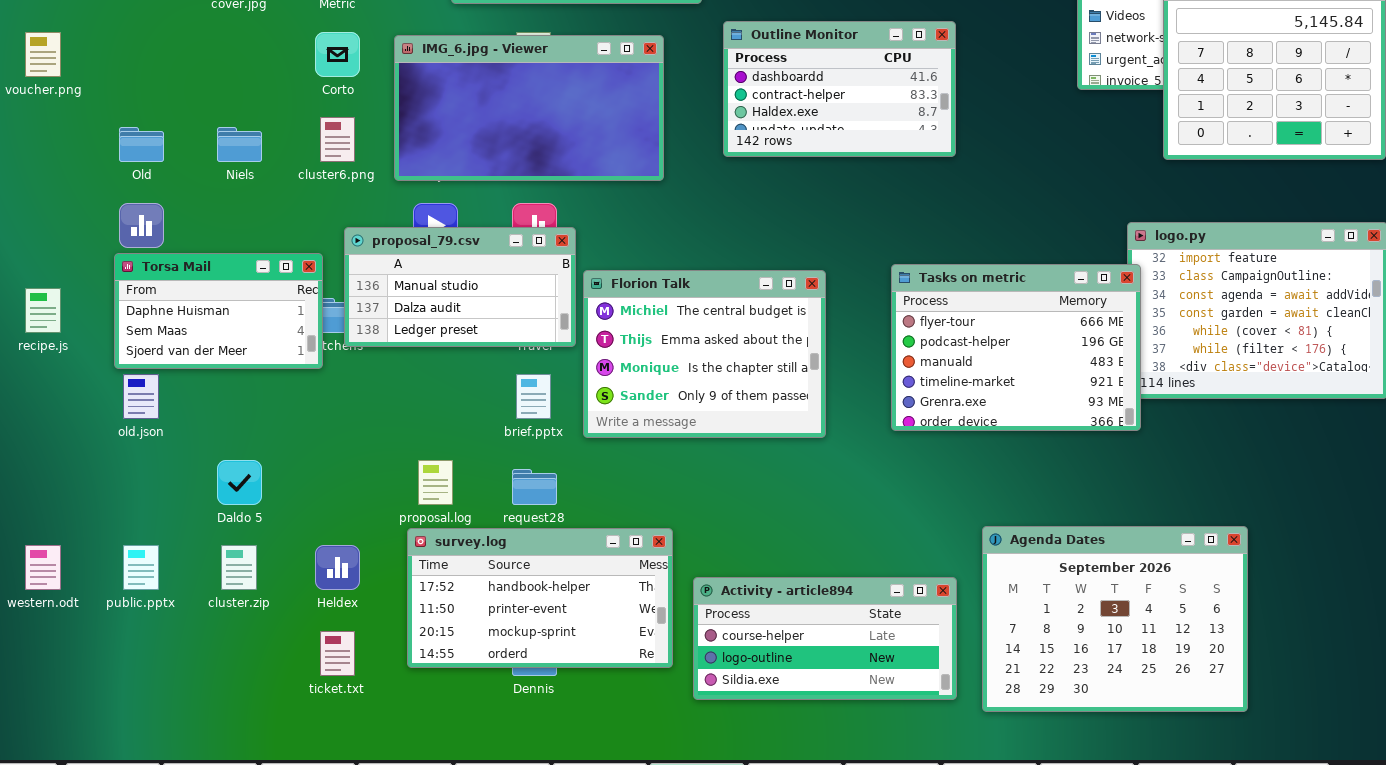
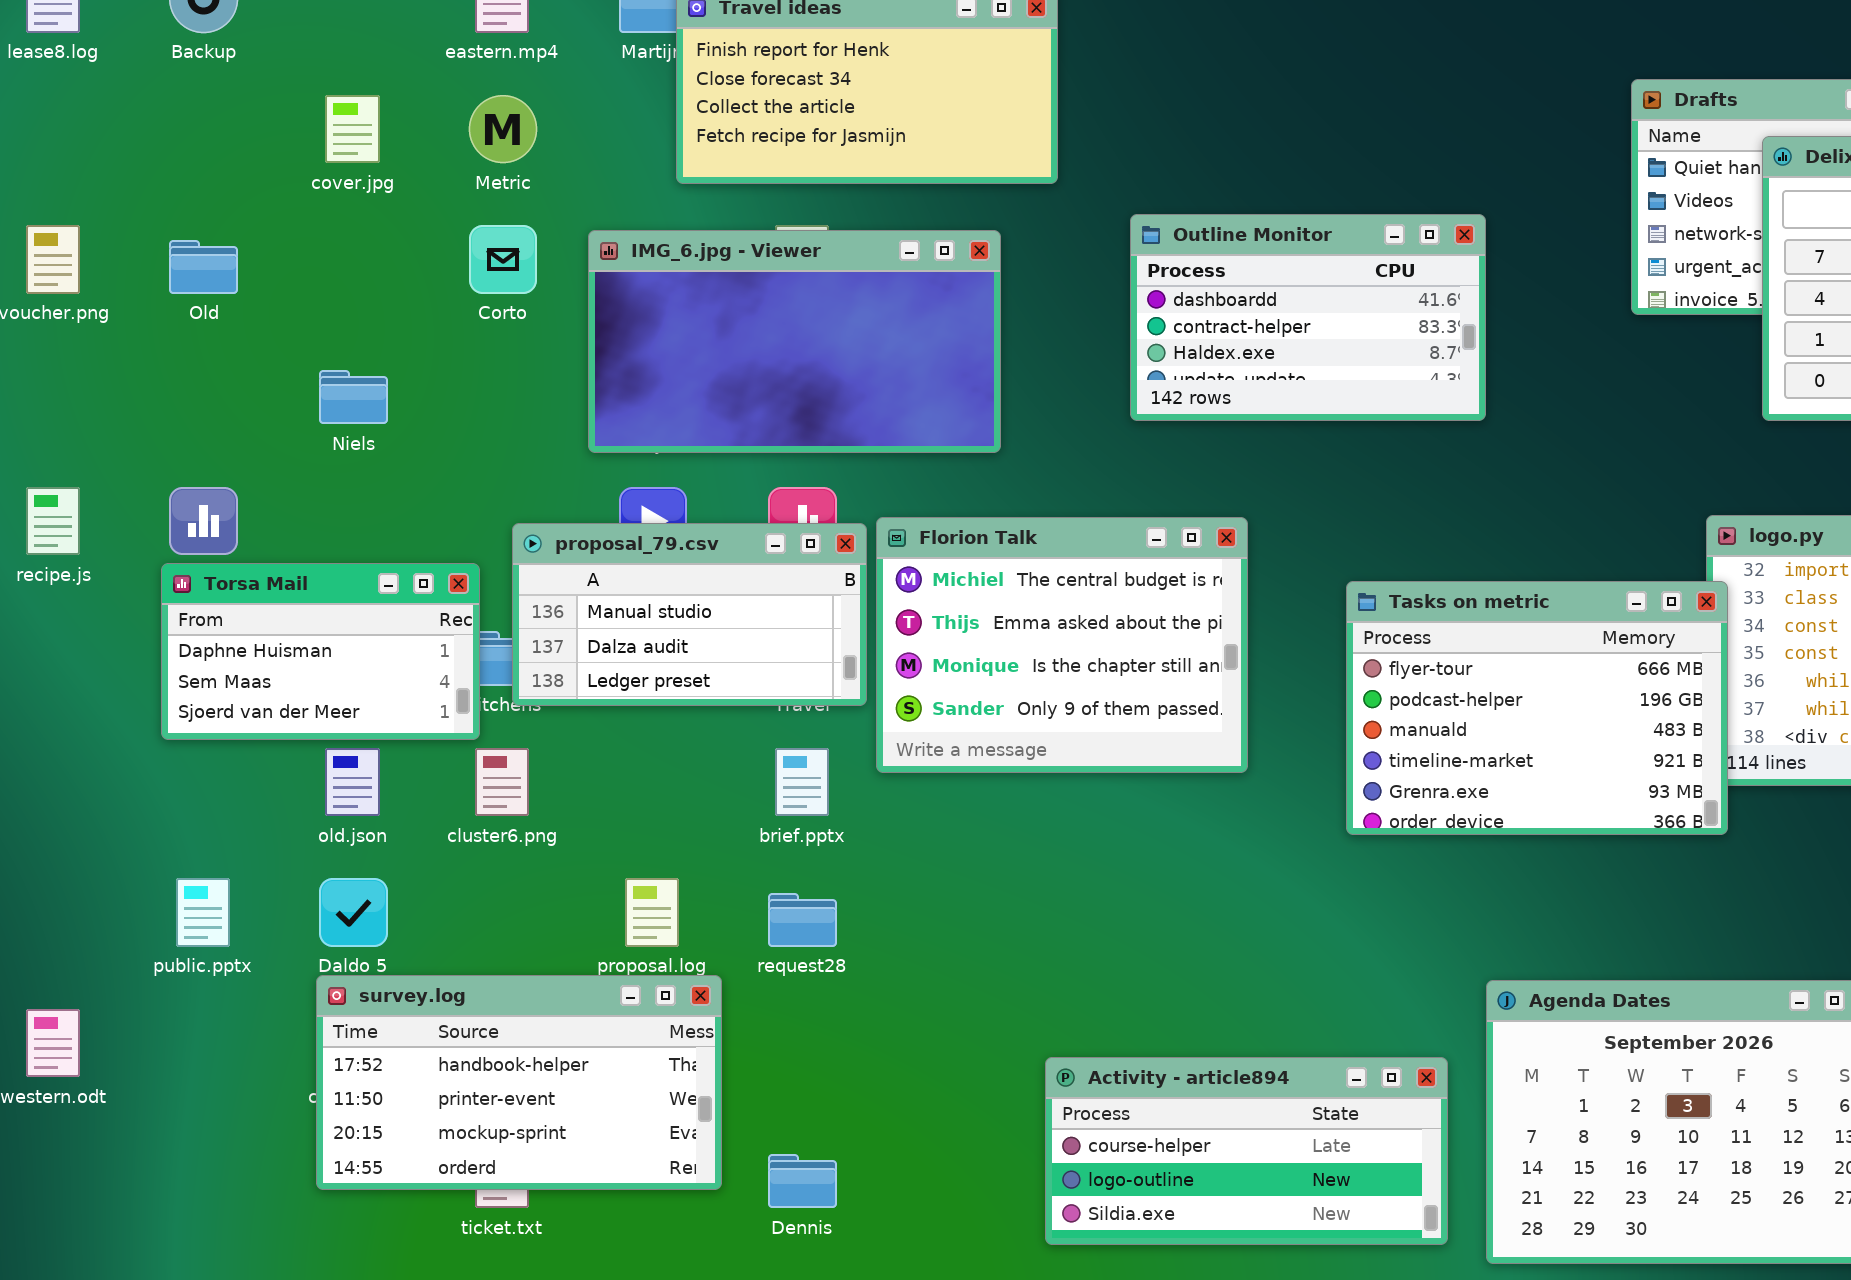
Outline Monitor: [723,21,956,157] -> [1130,214,1486,421], moved
cluster6.png: [320,117,355,162] -> [475,748,529,816], moved
Old: [119,127,164,162] -> [169,240,238,294], moved
Florion Talk: [583,270,826,438] -> [876,517,1248,773], moved
recipe.js: [25,288,61,333] -> [26,487,80,555], moved
old.json: [123,374,159,419] -> [325,748,380,816], moved
survey.log: [407,528,673,668] -> [316,975,722,1190], moved
public.pptx: [123,545,159,590] -> [176,878,230,947], moved

